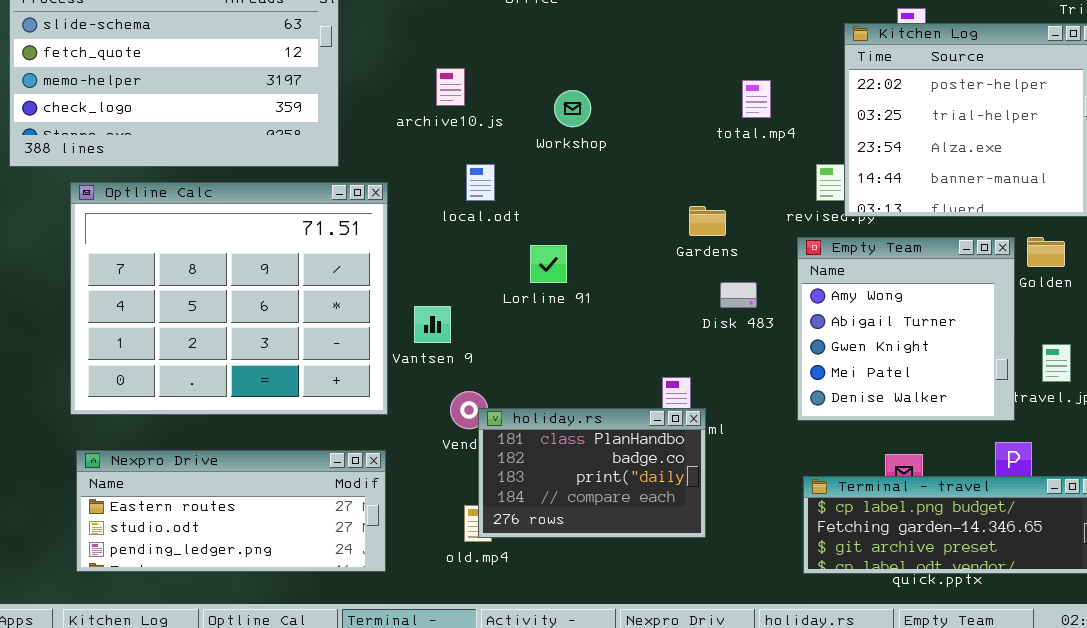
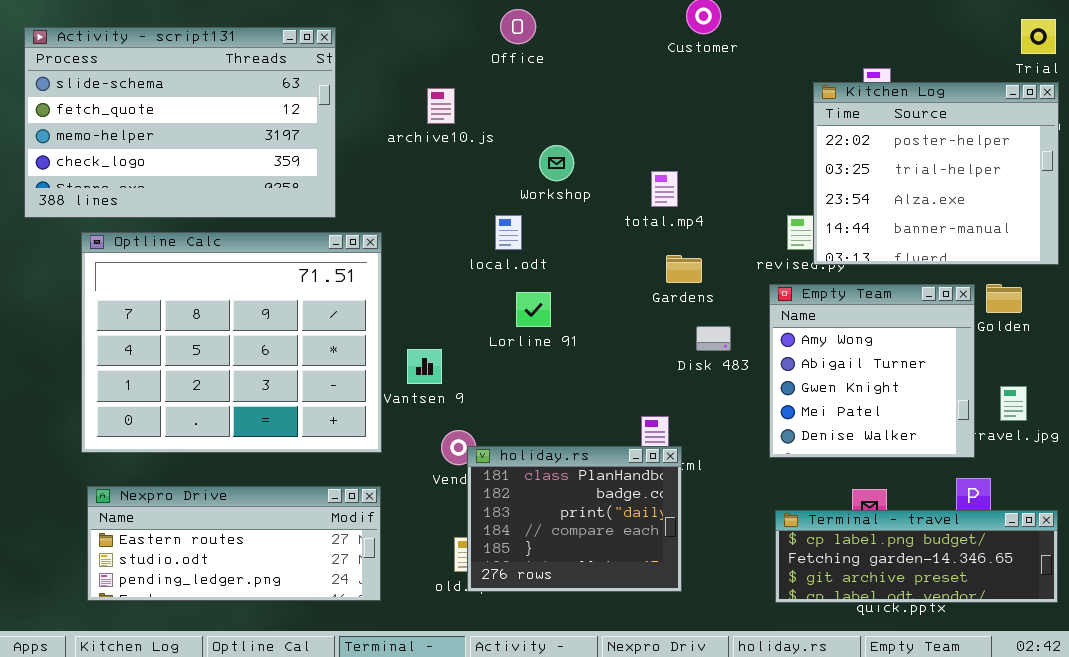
archive10.js: [436,68,465,106] -> [427,88,455,124], moved
total.mp4: [742,80,771,118] -> [651,171,678,207], moved
local.odt: [466,164,495,201] -> [495,215,522,250], moved
holiday.rs: [478,408,706,538] -> [467,446,682,592], resized

